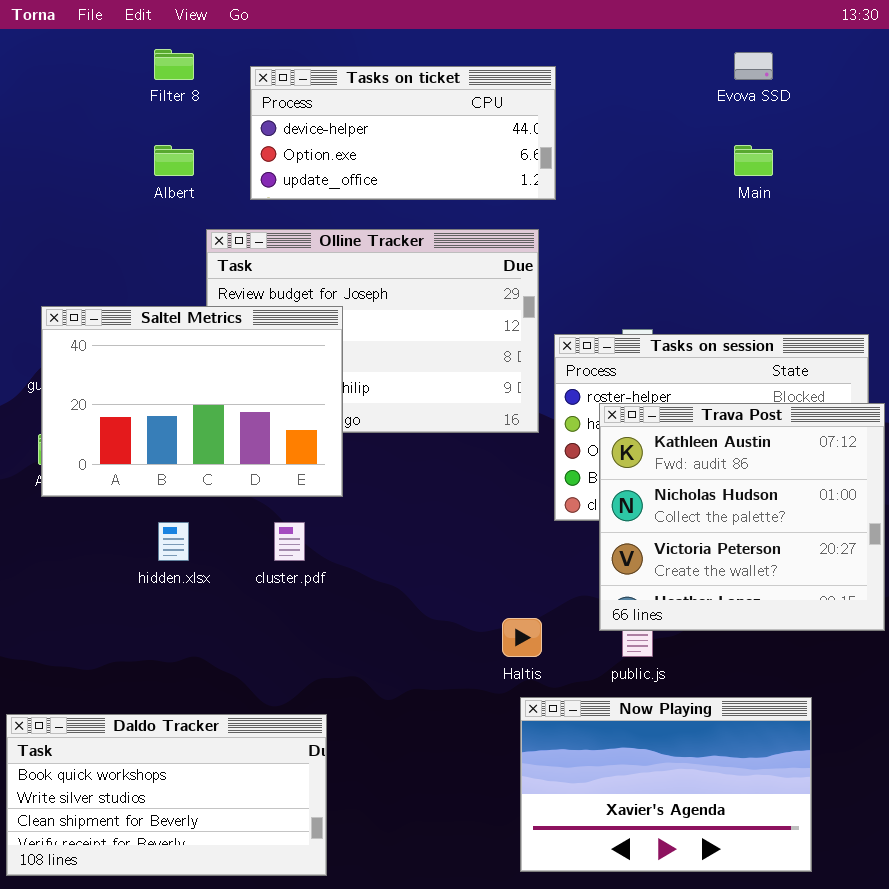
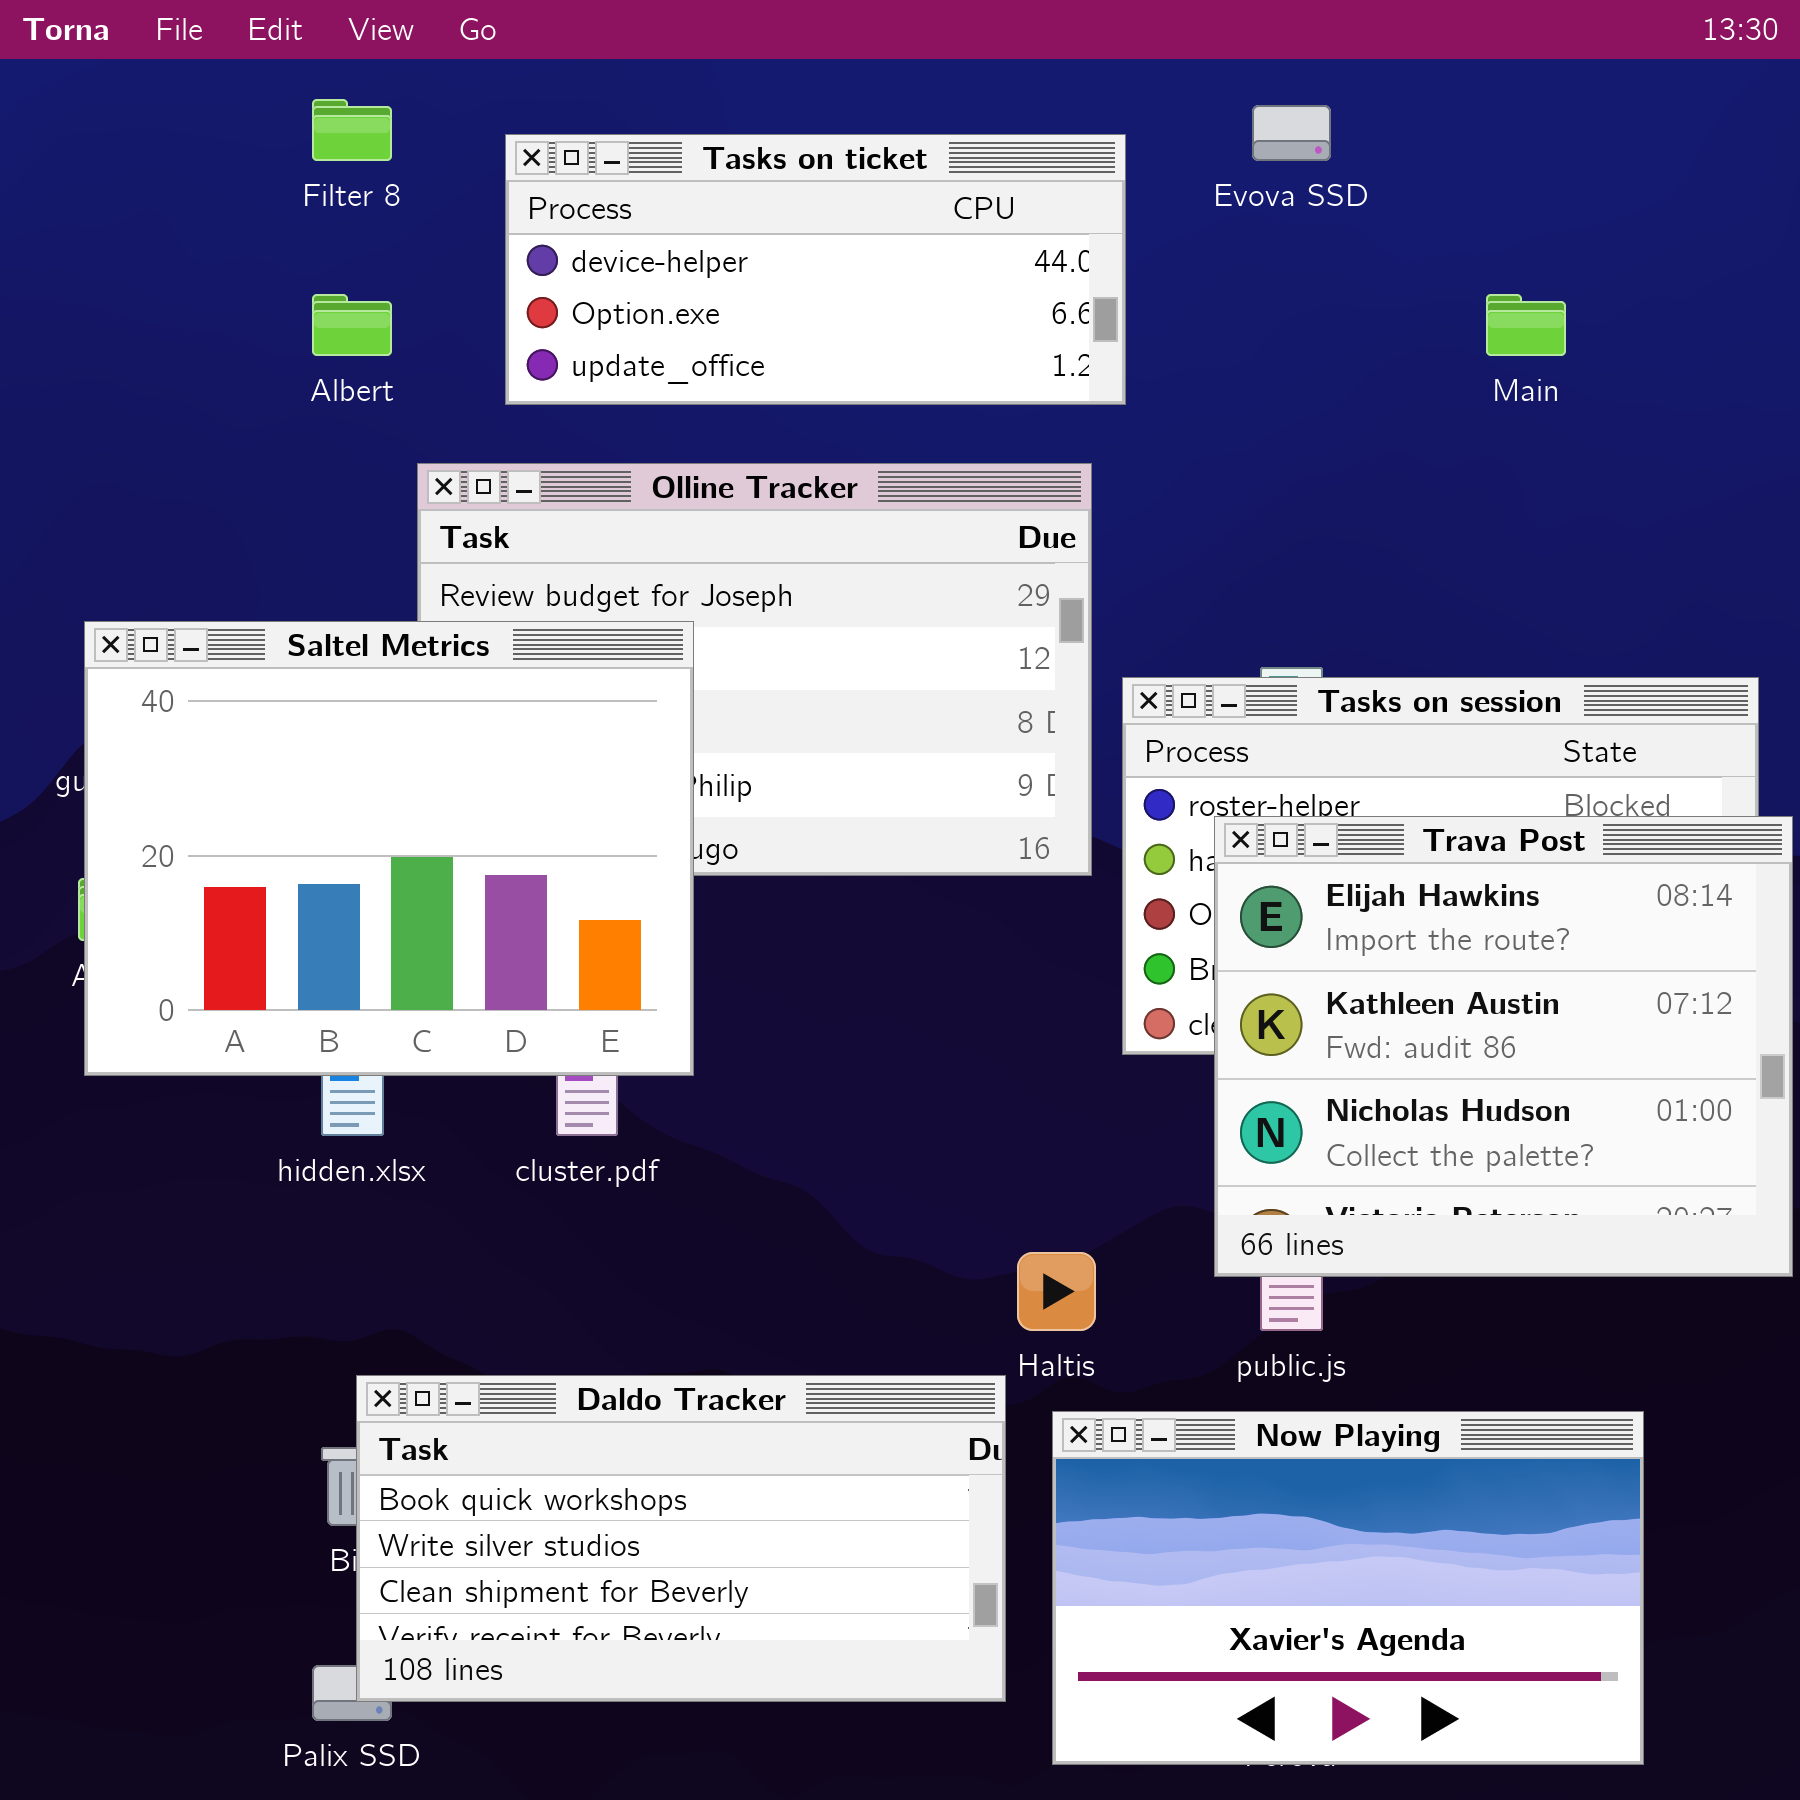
Evova SSD: [734,52,773,80] -> [1252,105,1331,161], moved
Saltel Metrics: [41,306,343,497] -> [84,621,694,1076], resized
Trava Post: [599,403,885,631] -> [1214,816,1793,1277], scrolled up 1 row
Daldo Tracker: [6,714,327,876] -> [356,1375,1006,1702], moved

